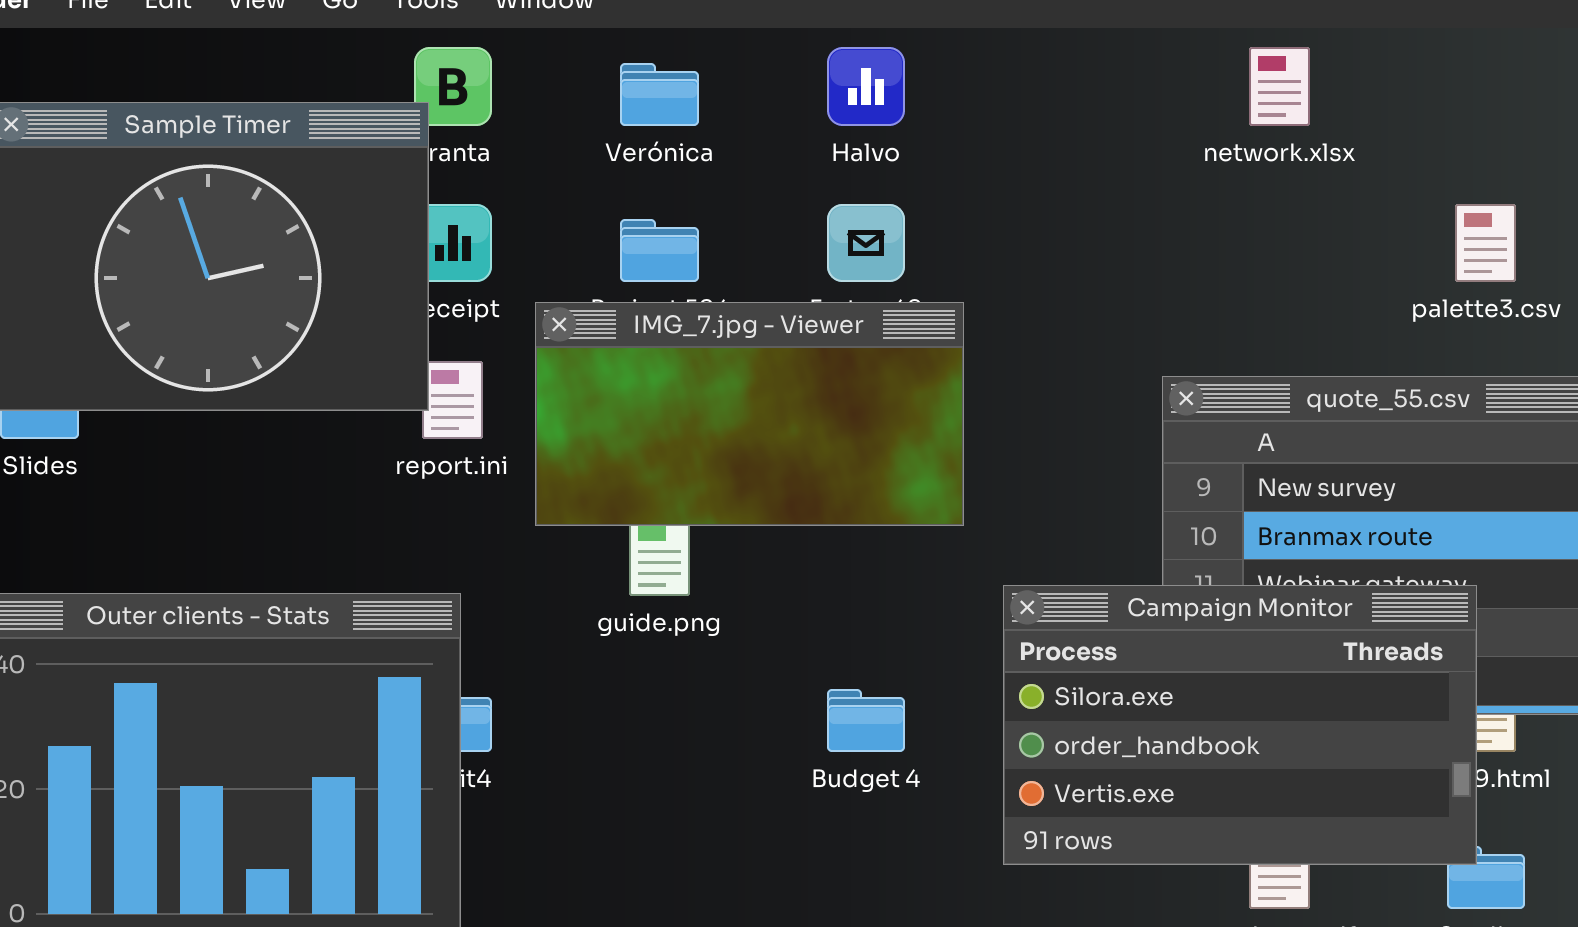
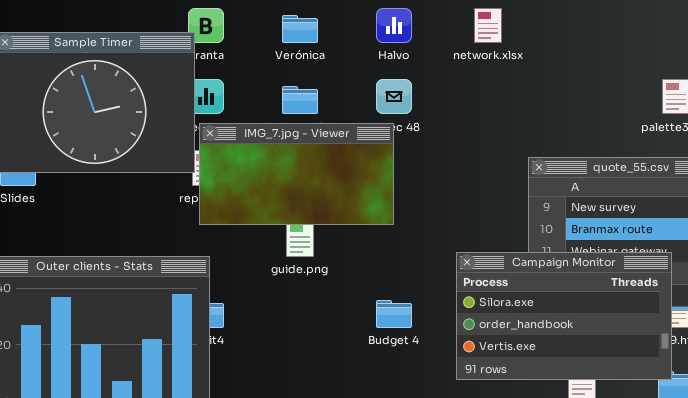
network.xlsx: [1249,47,1310,126] -> [474,8,502,43], moved
IMG_7.jpg - Viewer: [535,302,964,526] -> [199,123,394,225], moved

